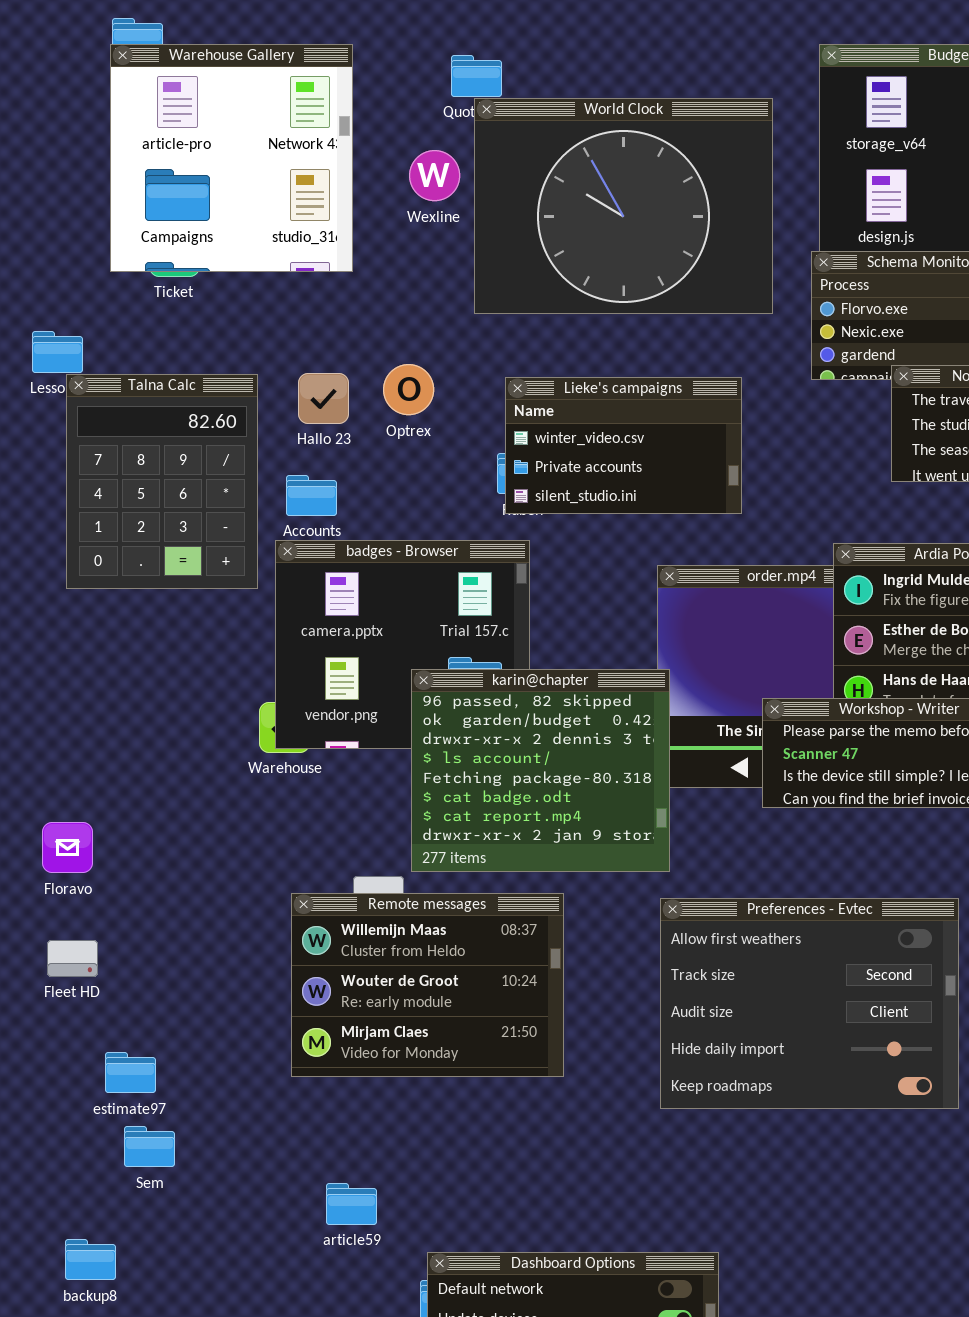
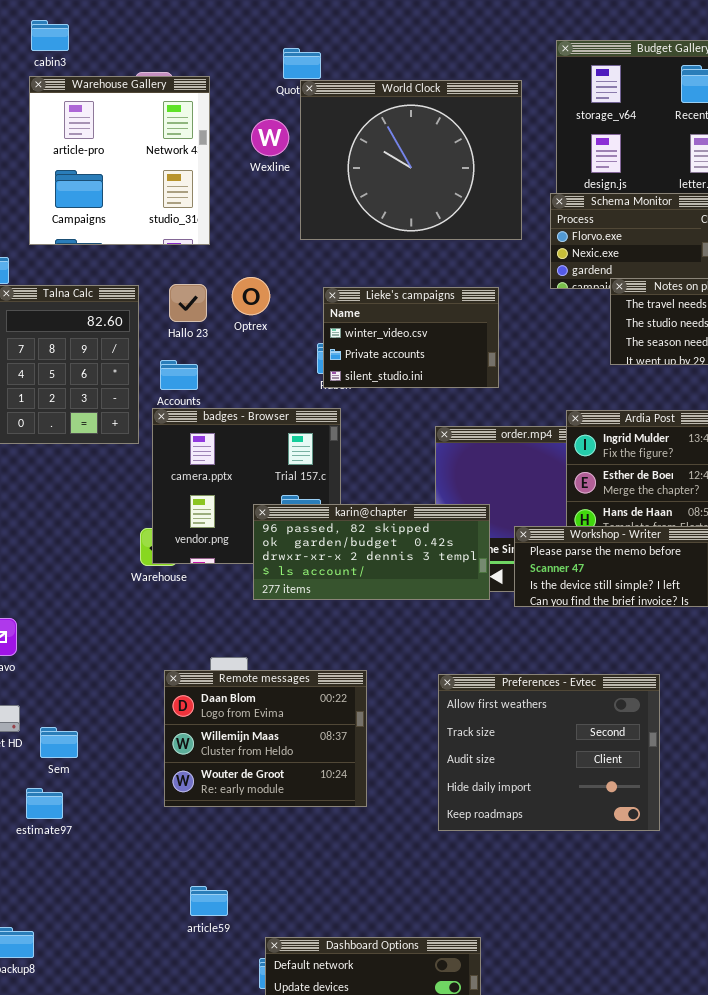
Warehouse Gallery: [110,44,353,272] -> [29,76,210,245], moved
karin@chapter: [411,669,670,872] -> [253,504,490,600], resized
Remote messages: [291,893,564,1077] -> [164,670,367,807], scrolled up 1 row
Sem: [124,1126,175,1167] -> [40,727,78,758], moved

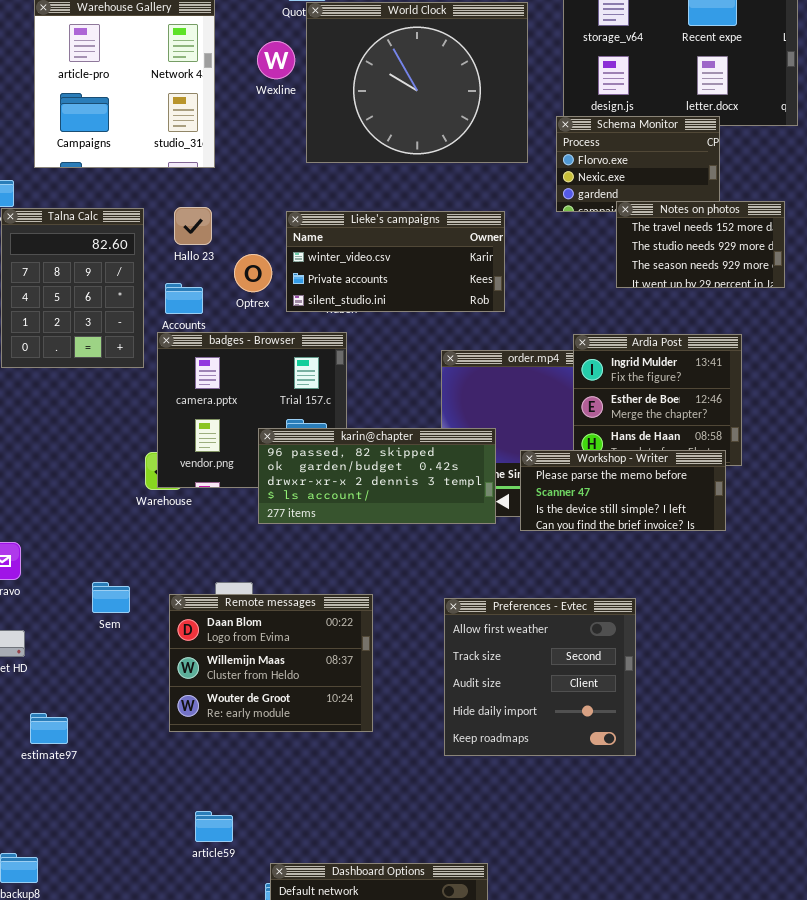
Optrex: [232,277,270,315] -> [234,254,272,292], moved
Lieke's campaigns: [323,287,499,388] -> [286,211,505,312], resized
Preferences - Evtec: [438,674,660,831] -> [444,598,636,756], resized
Sem: [40,727,78,758] -> [92,582,130,613], moved

